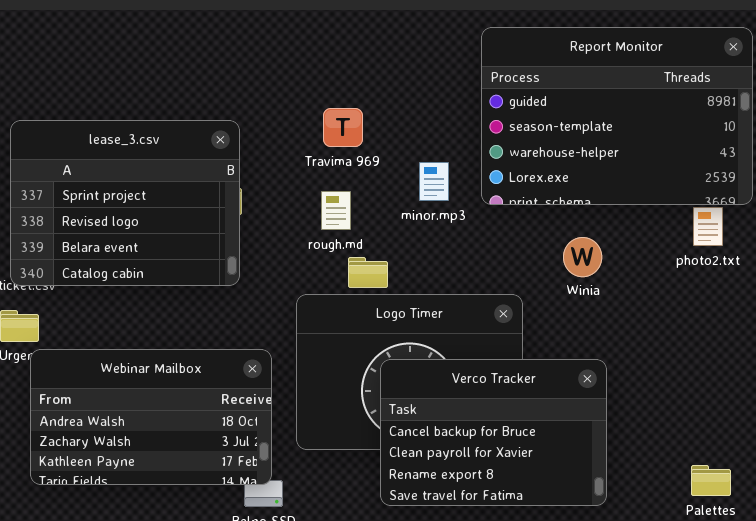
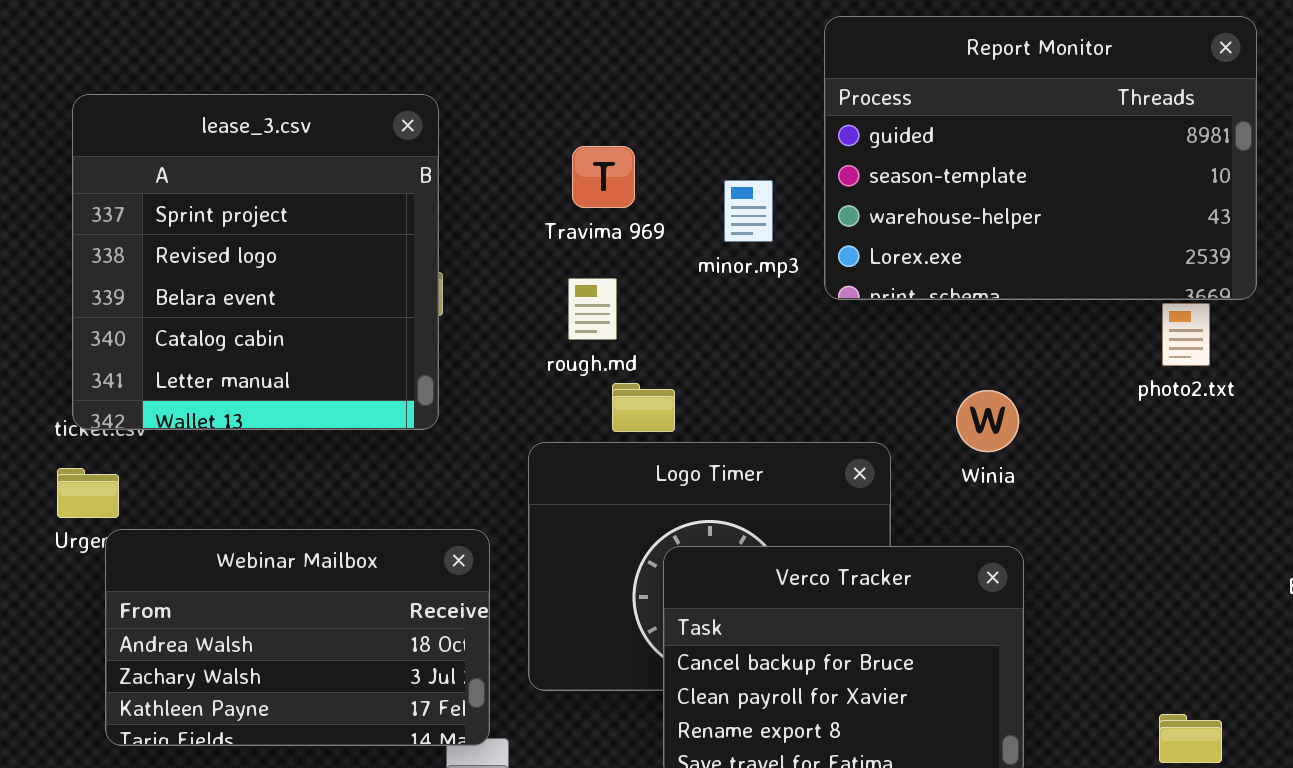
lease_3.csv: [10,120,240,286] -> [72,94,439,430], resized
minor.mp3: [419,162,449,201] -> [724,180,773,242], moved
Winia: [563,237,602,277] -> [956,390,1019,452], moved

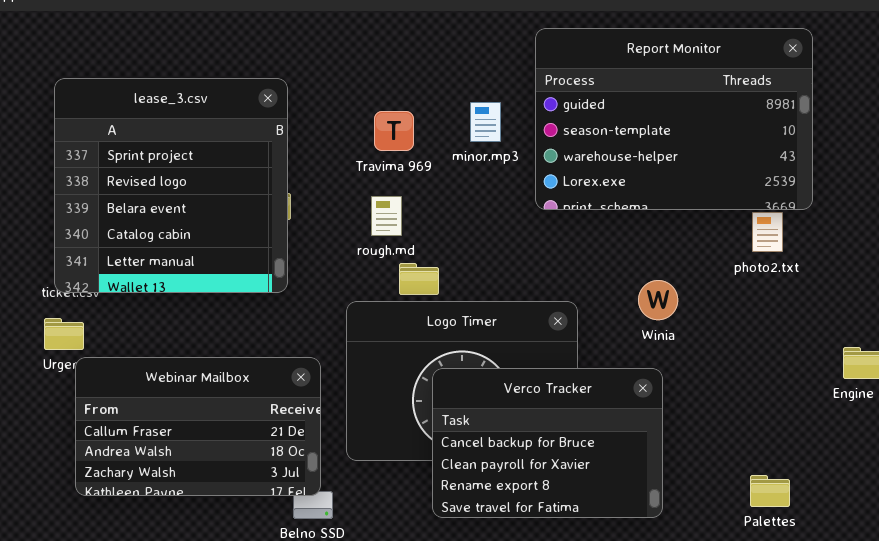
minor.mp3: [724,180,773,242] -> [470,102,501,142], moved
Winia: [956,390,1019,452] -> [638,280,678,320], moved
Webinar Mailbox: [105,529,490,746] -> [75,357,321,496], scrolled up 1 row

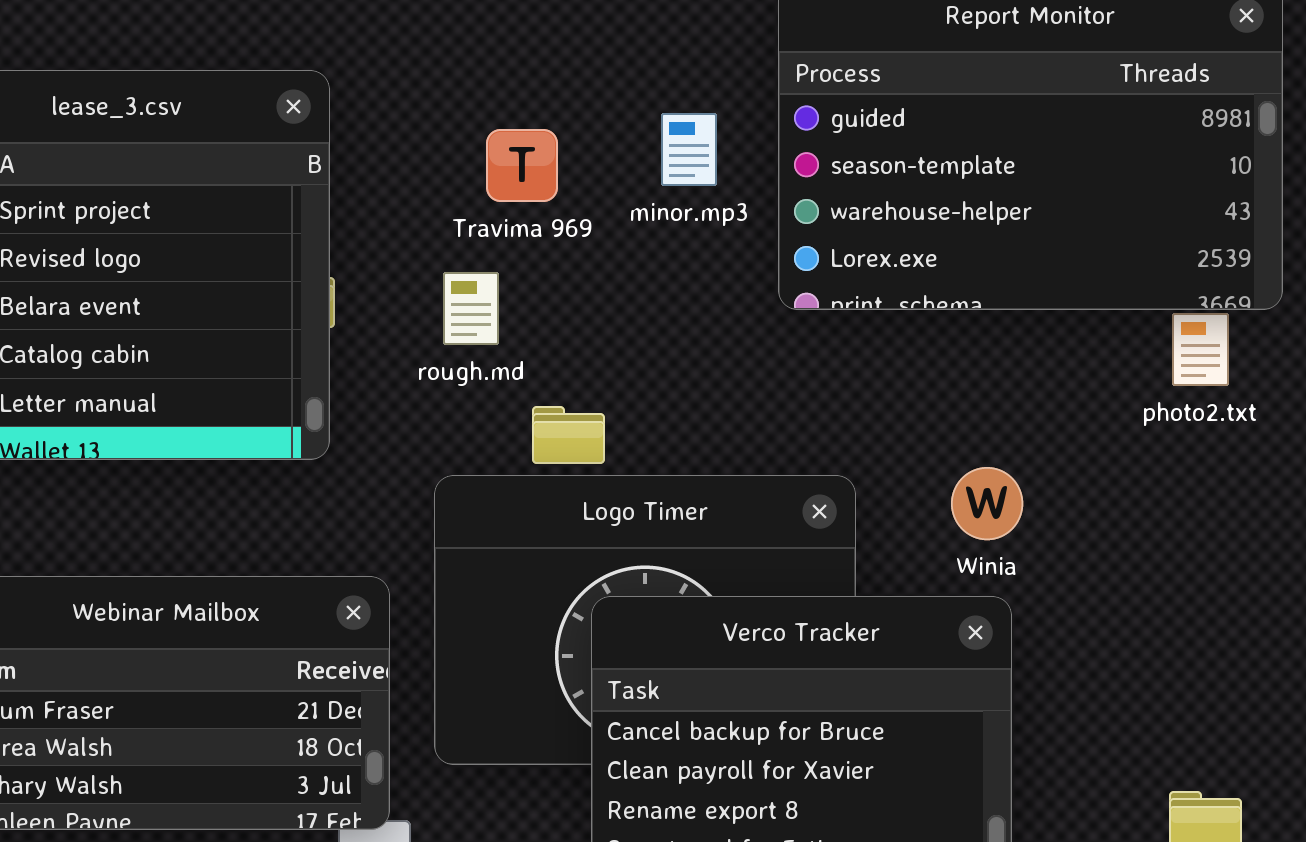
rough.md: [371,196,402,236] -> [443,272,499,345], moved
Winia: [638,280,678,320] -> [951,467,1023,540], moved

